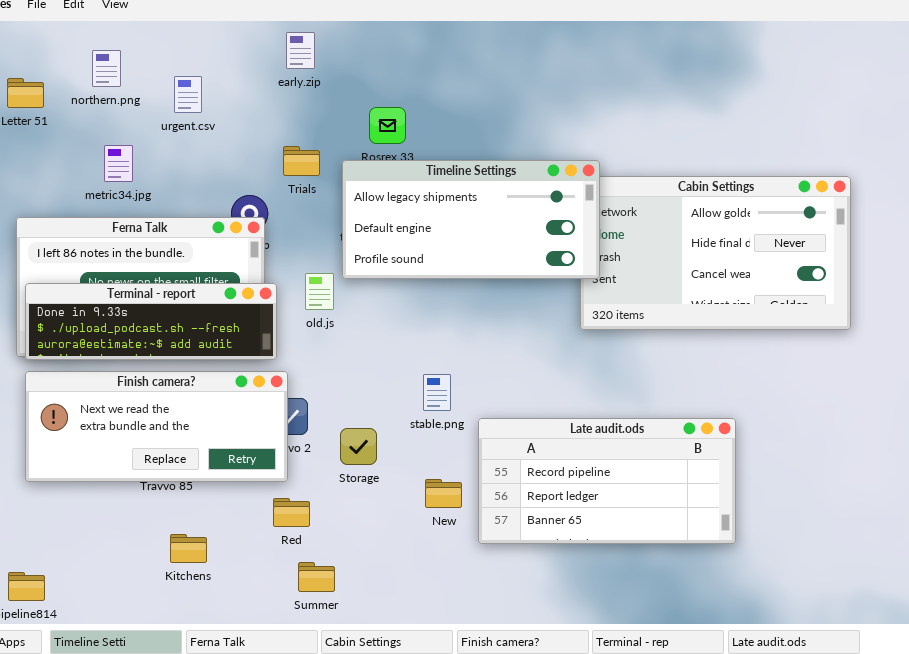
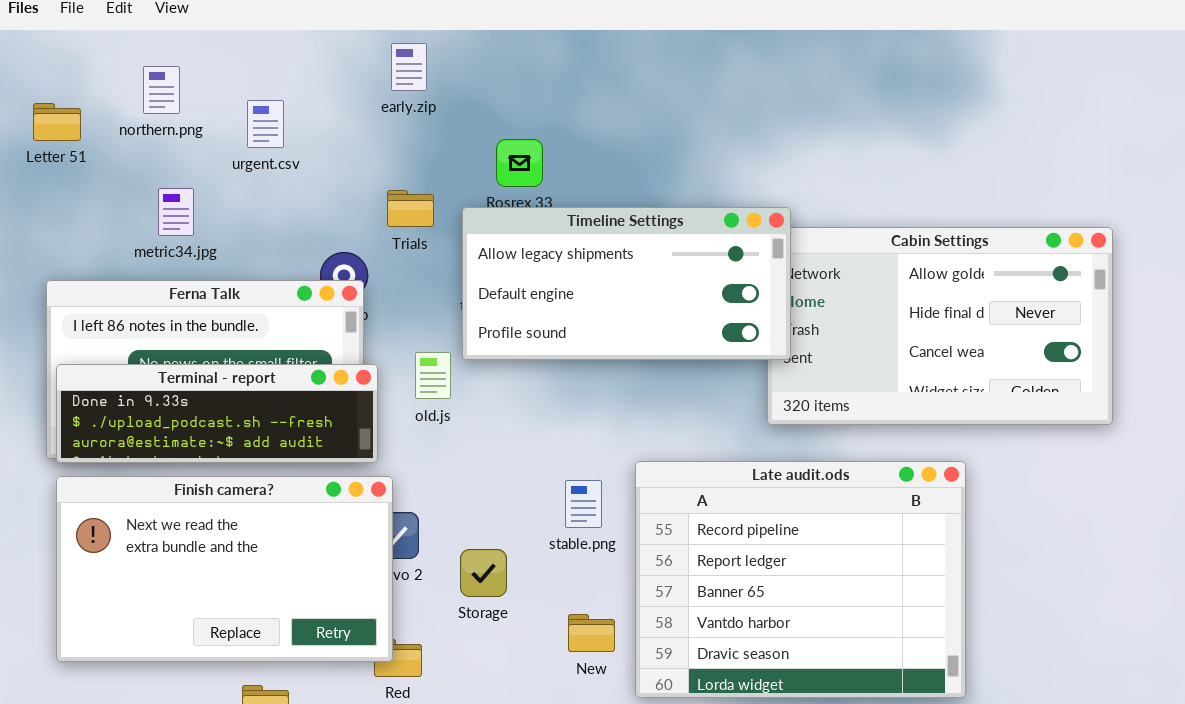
Finish camera?: [25,371,288,482] -> [56,476,393,662], resized
Late audit.ods: [478,418,736,544] -> [635,461,966,698], resized

